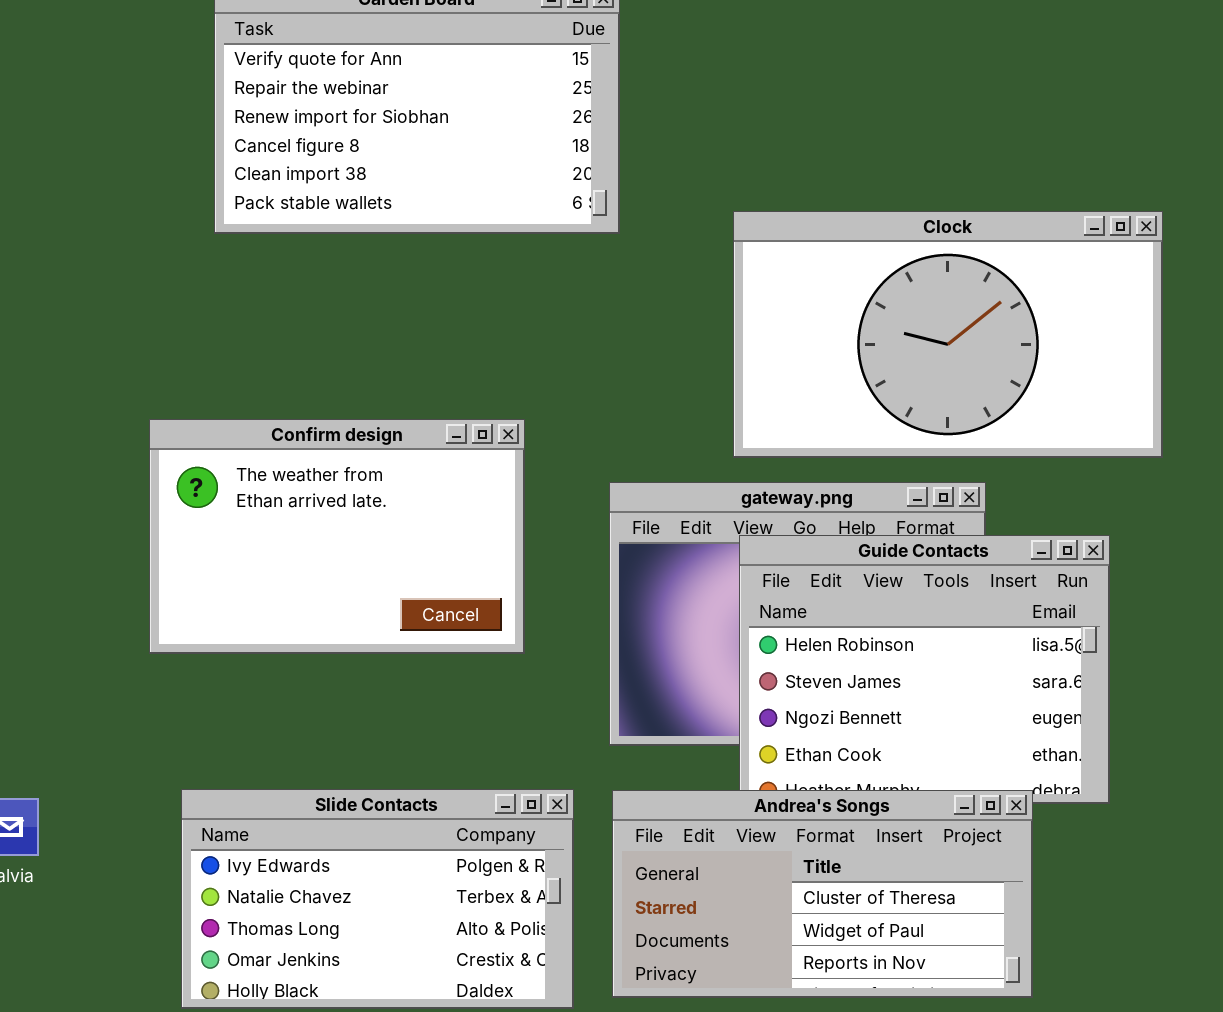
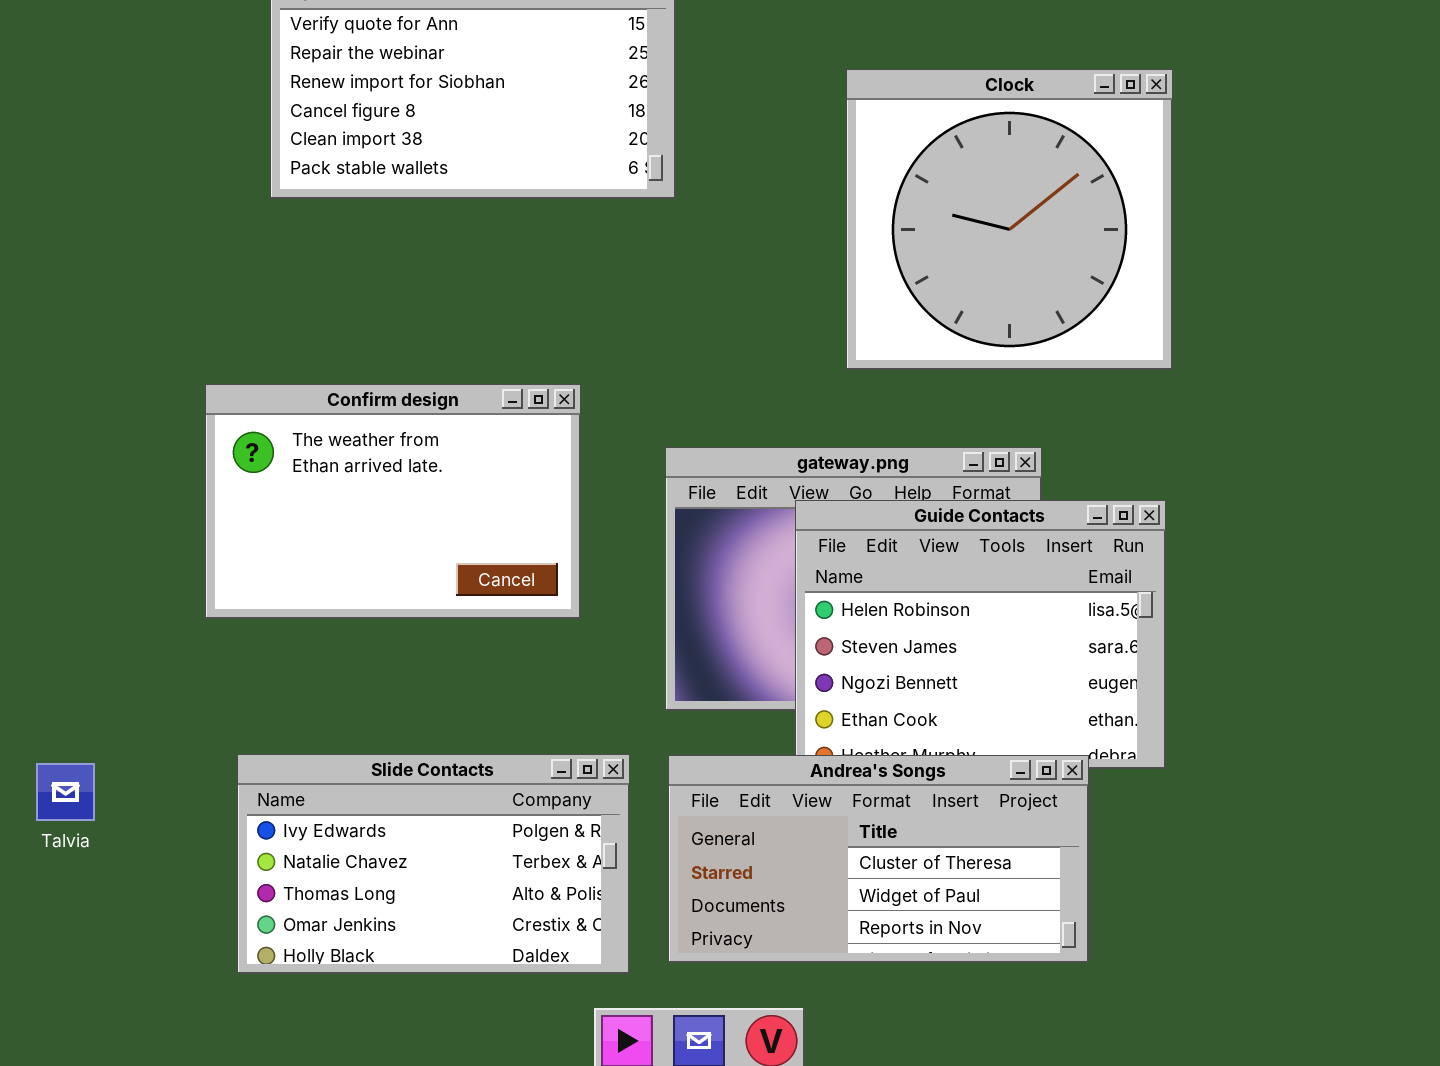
Clock: [733,211,1163,458] -> [846,69,1173,370], moved, resized

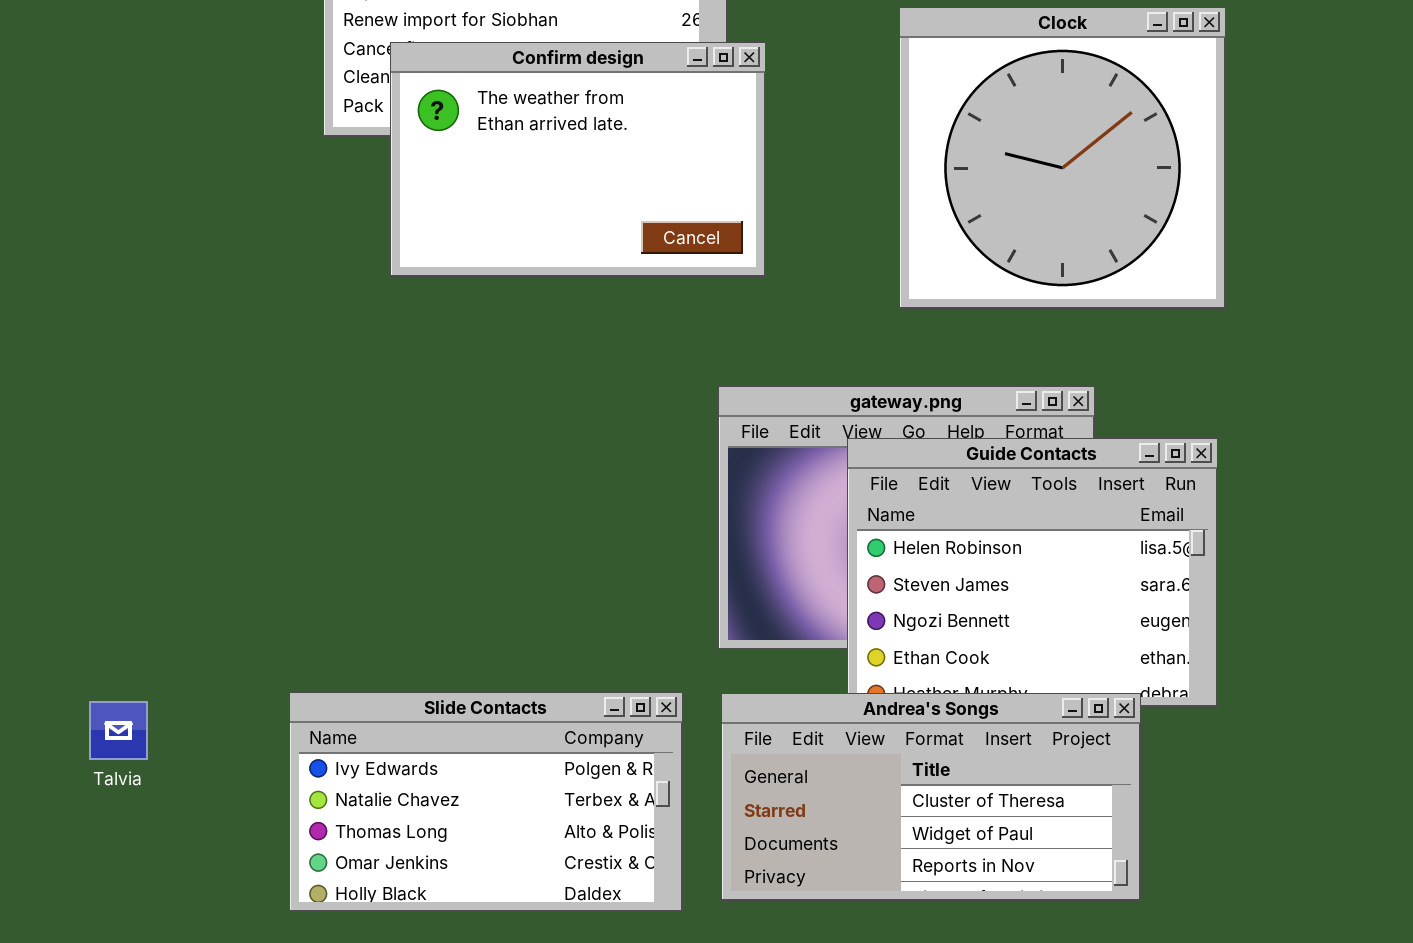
Confirm design: [205,384,581,619] -> [390,42,766,277], moved

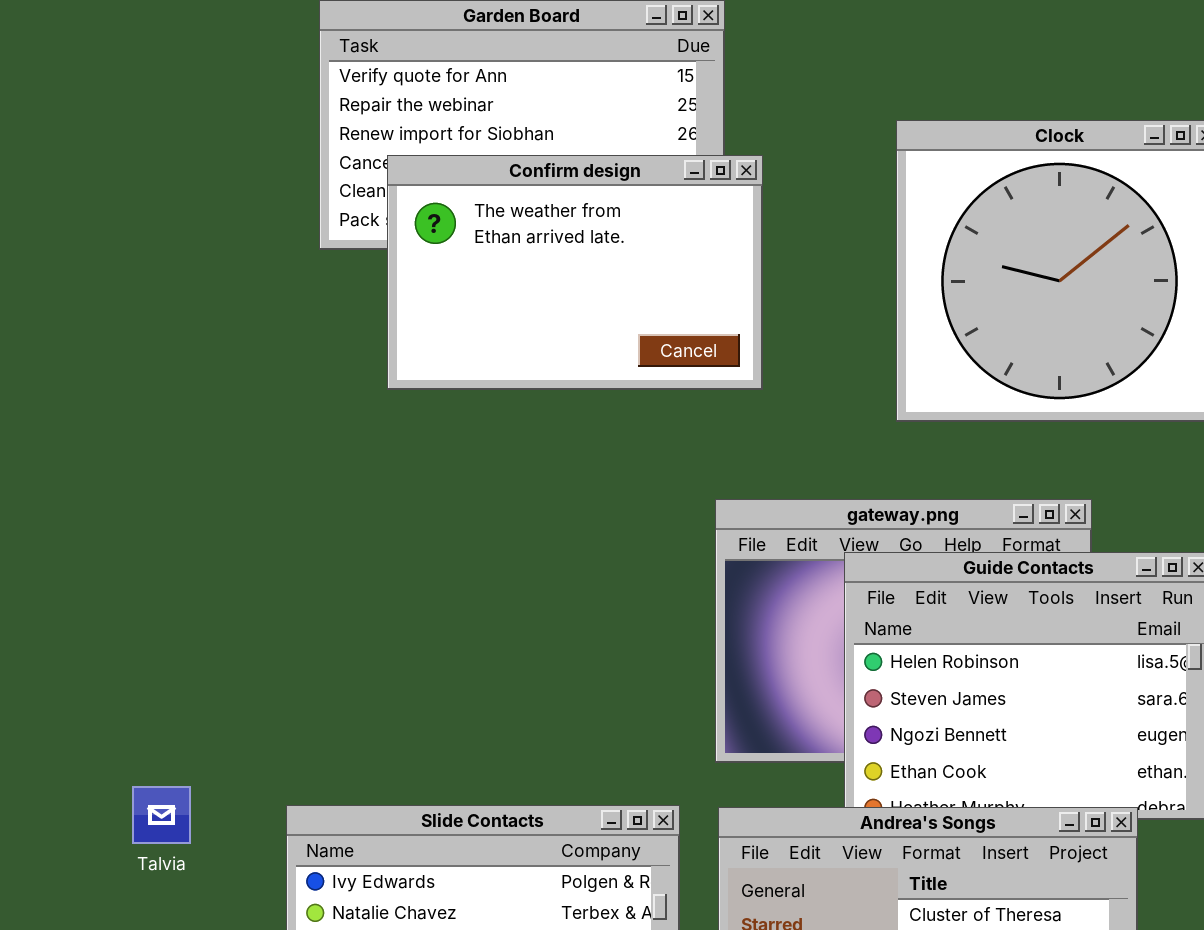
Talvia: [89,701,148,760] -> [132,786,191,844], moved

